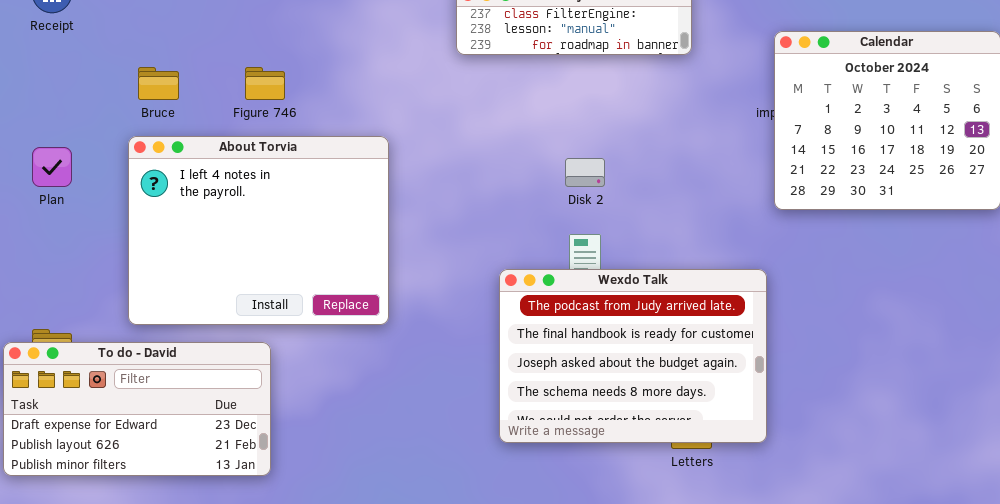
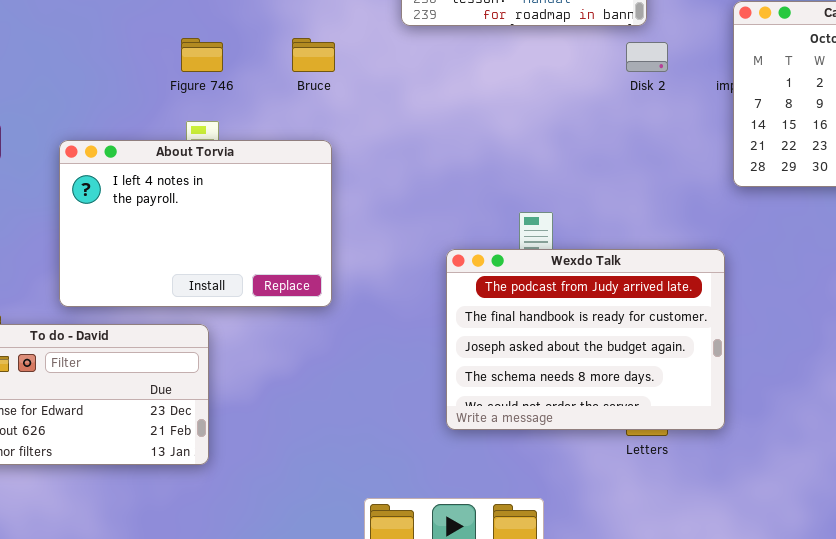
Bruce: [138,67,179,100] -> [292,38,335,72], moved
About Torvia: [128,136,389,325] -> [59,140,332,307], resized
Disk 2: [565,158,605,187] -> [626,42,668,72], moved

